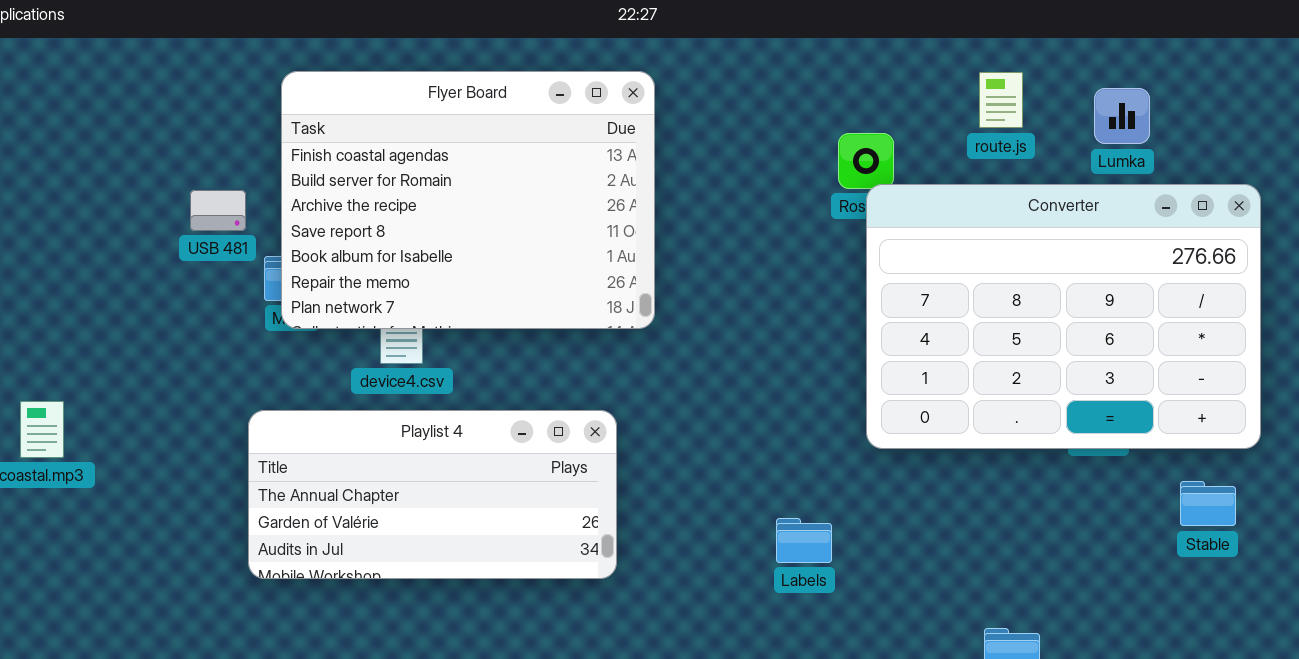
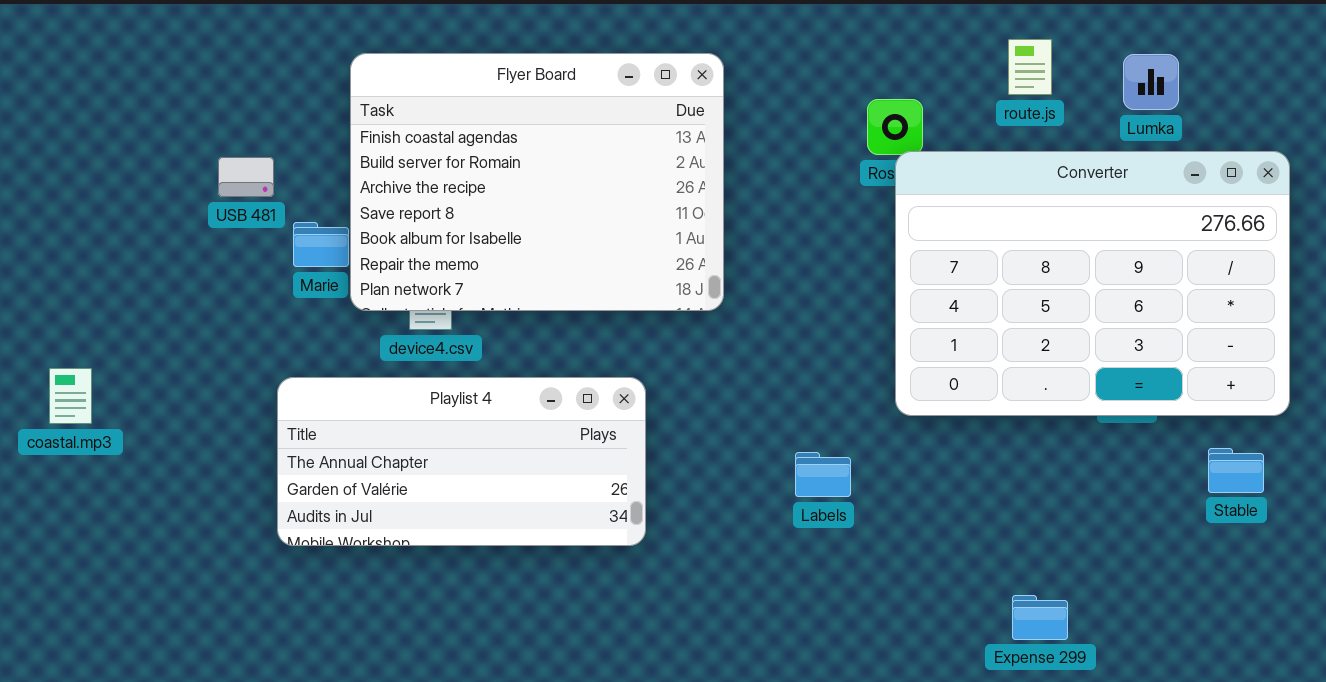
Flyer Board: [281,71,655,329] -> [350,53,724,311], moved
Labels: [776,518,832,563] -> [795,452,851,497], moved

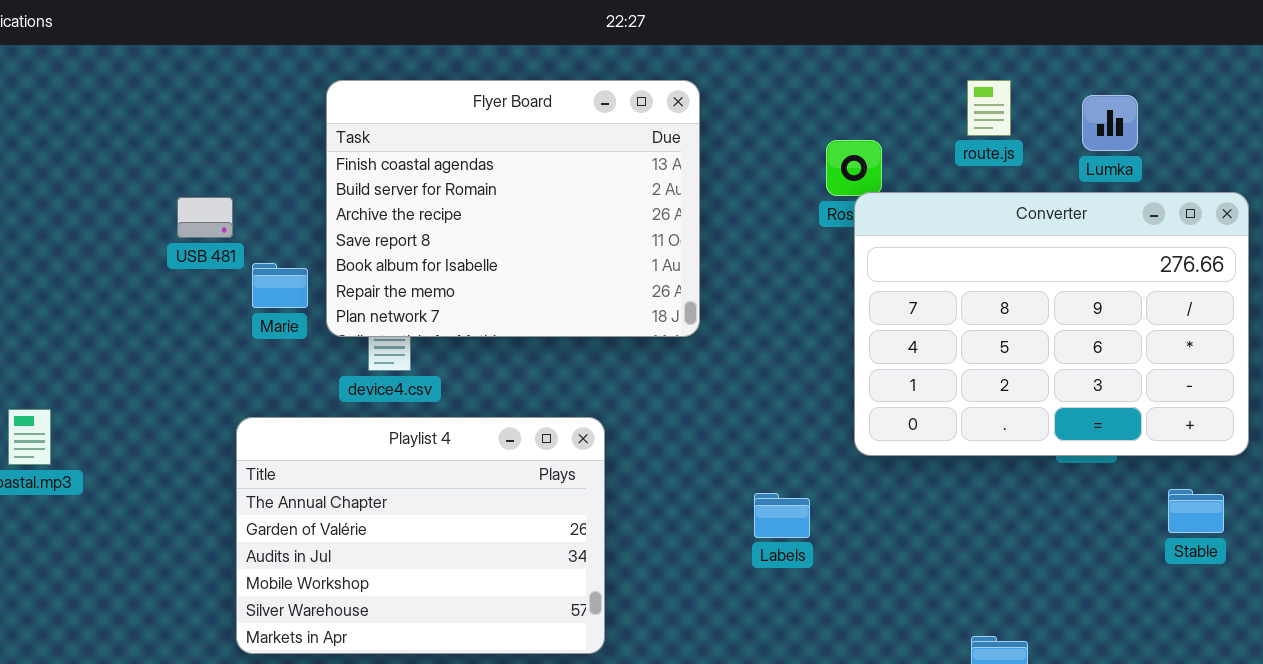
Flyer Board: [350,53,724,311] -> [326,80,700,337], moved
Playlist 4: [277,377,646,546] -> [236,417,605,654], resized

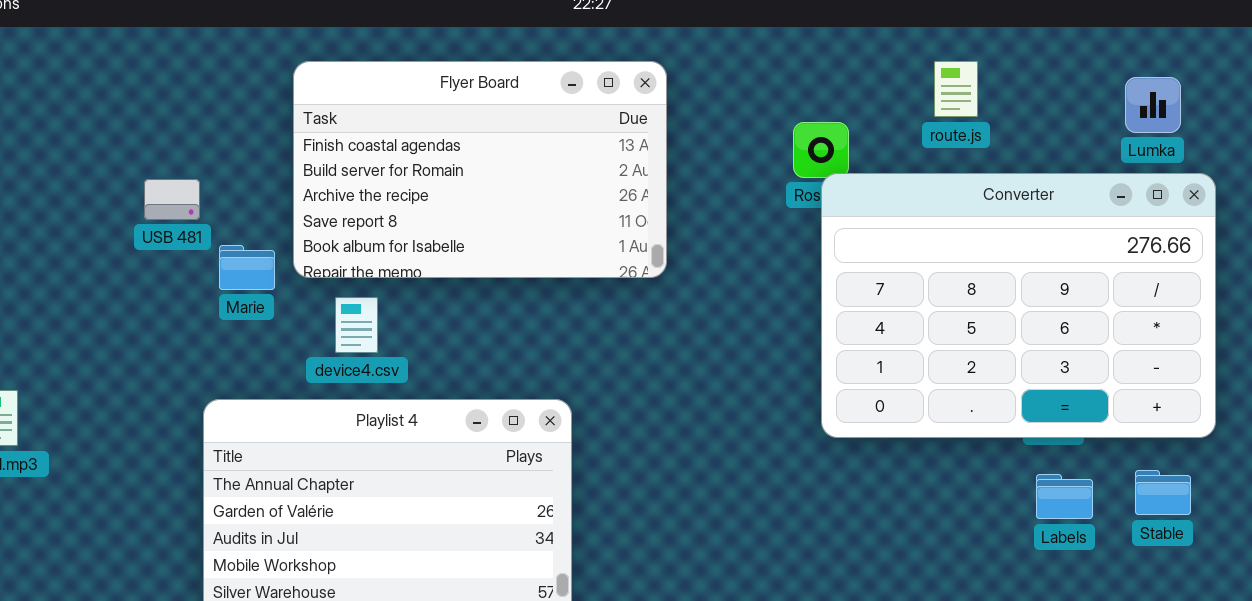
Flyer Board: [326,80,700,337] -> [293,61,667,278], resized
Lumka: [1082,95,1138,151] -> [1125,77,1181,133], moved
Labels: [754,493,810,538] -> [1036,474,1093,519], moved

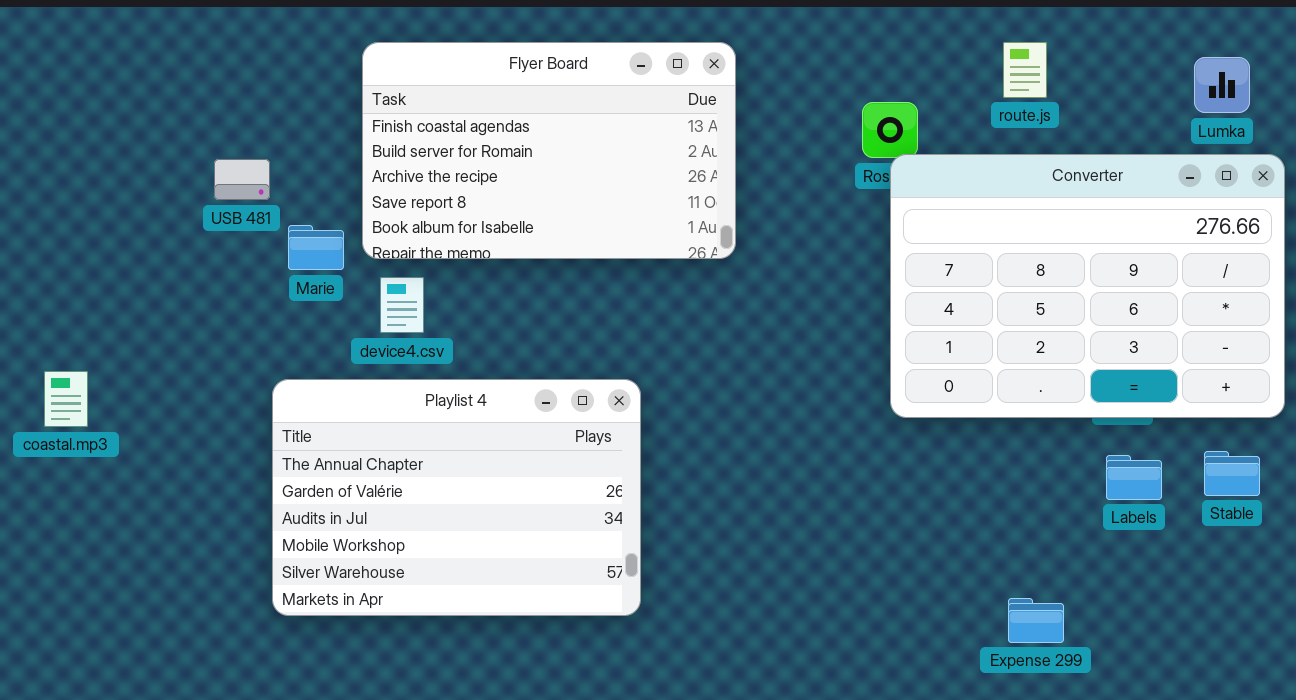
device4.csv: [335,297,378,353] -> [380,277,424,333], moved

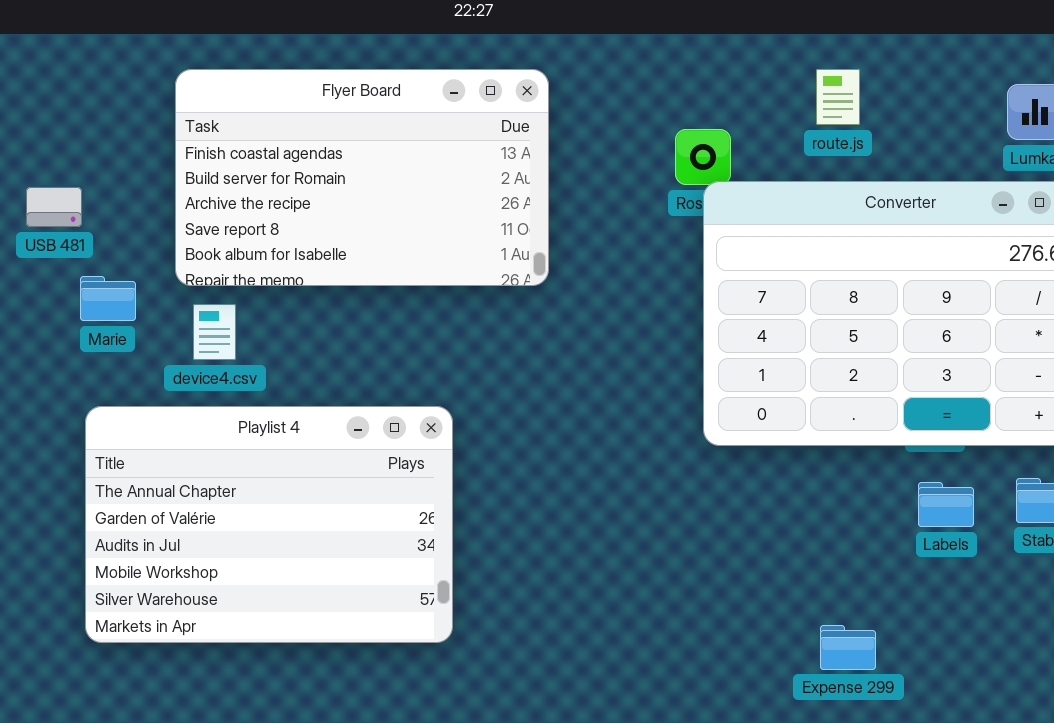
Marie: [288,225,344,270] -> [80,276,136,321], moved

